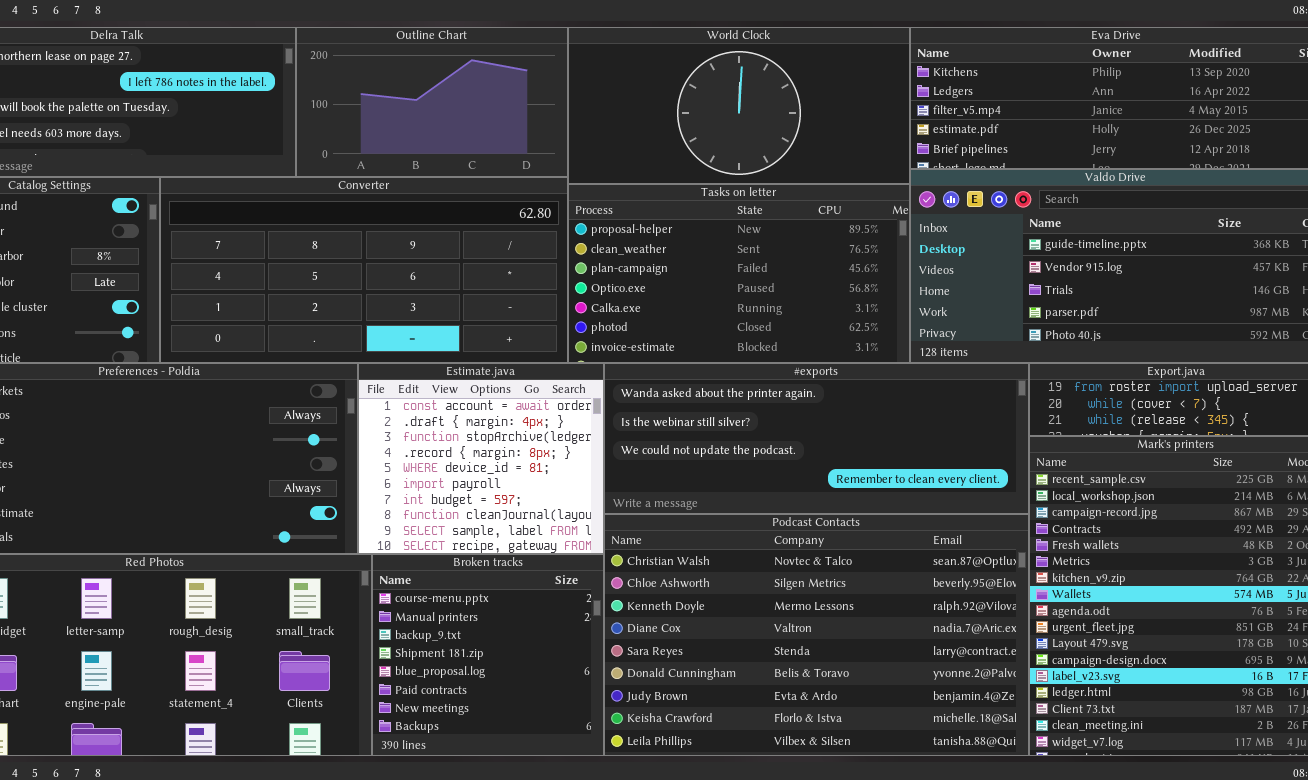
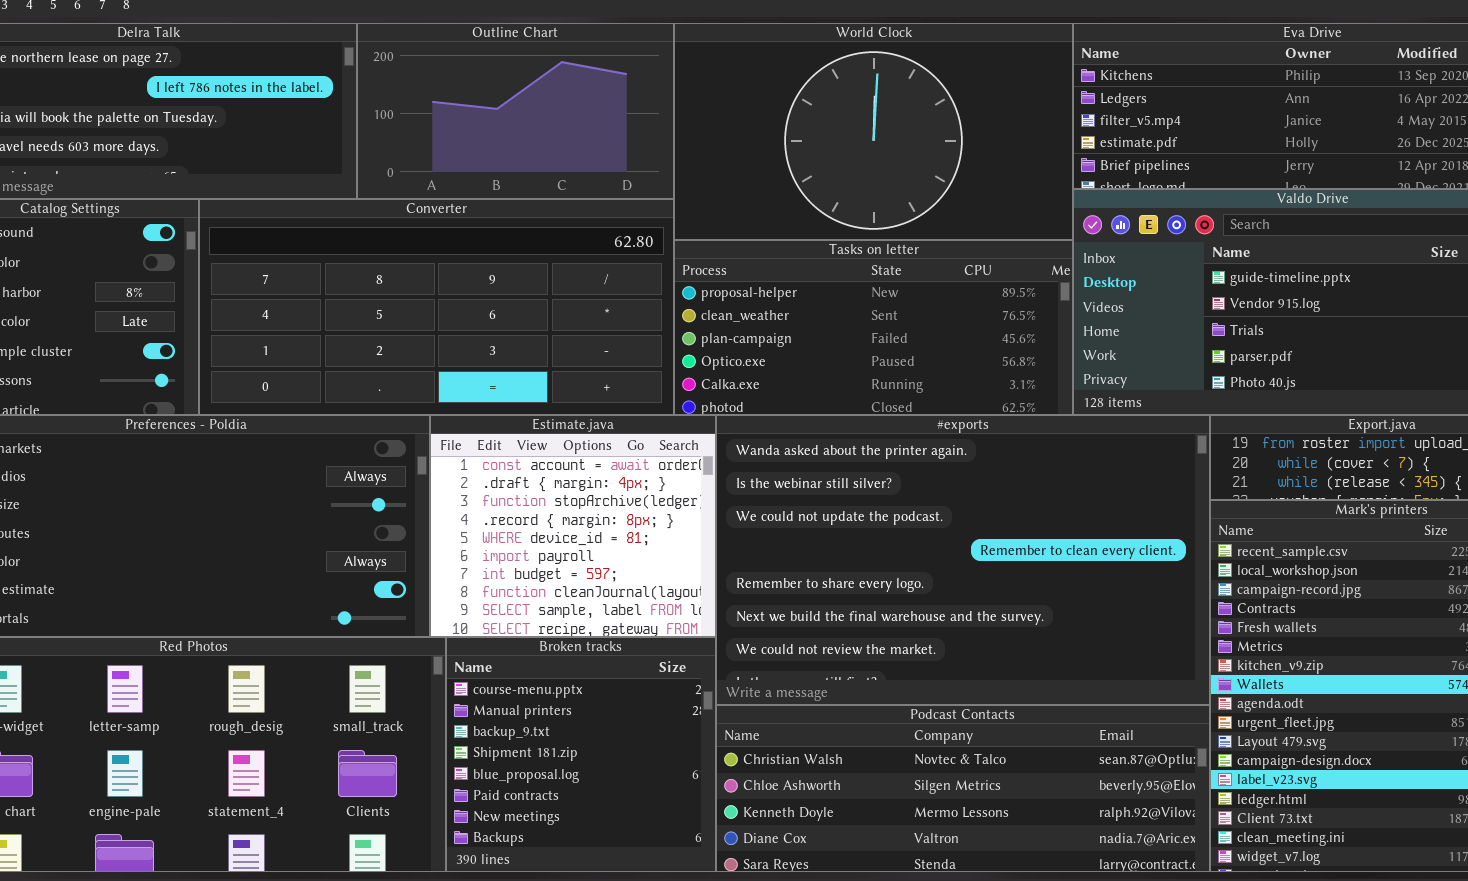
World Clock: [568,27,910,184] -> [674,23,1073,240], resized
Tasks on letter: [568,184,910,363] -> [674,240,1073,415], resized
#exports: [604,363,1029,514] -> [716,415,1210,705], resized
Podcast Contacts: [604,514,1029,756] -> [716,705,1210,872], resized

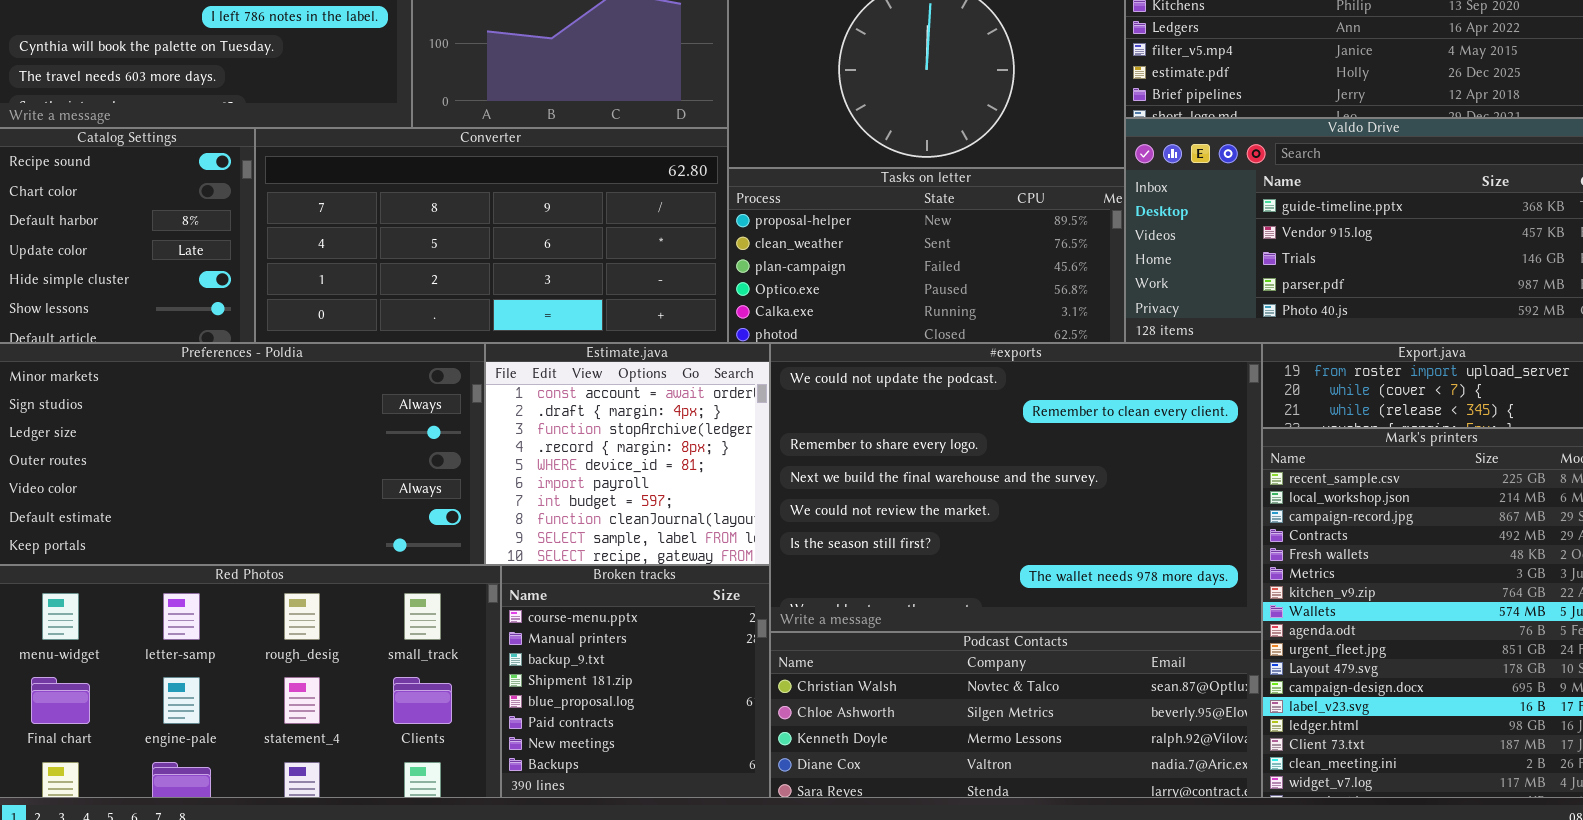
#exports: [716,415,1210,705] -> [770,343,1262,632], scrolled down 2 rows

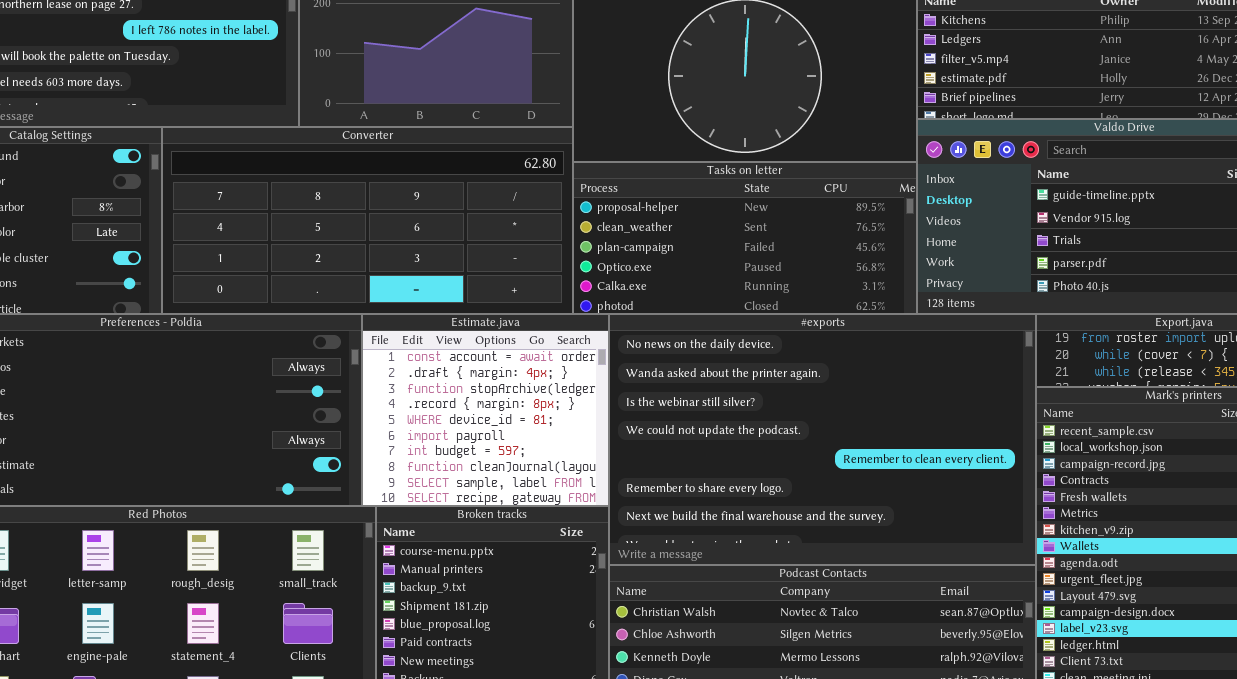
#exports: [770,343,1262,632] -> [609,314,1036,565], scrolled up 3 rows

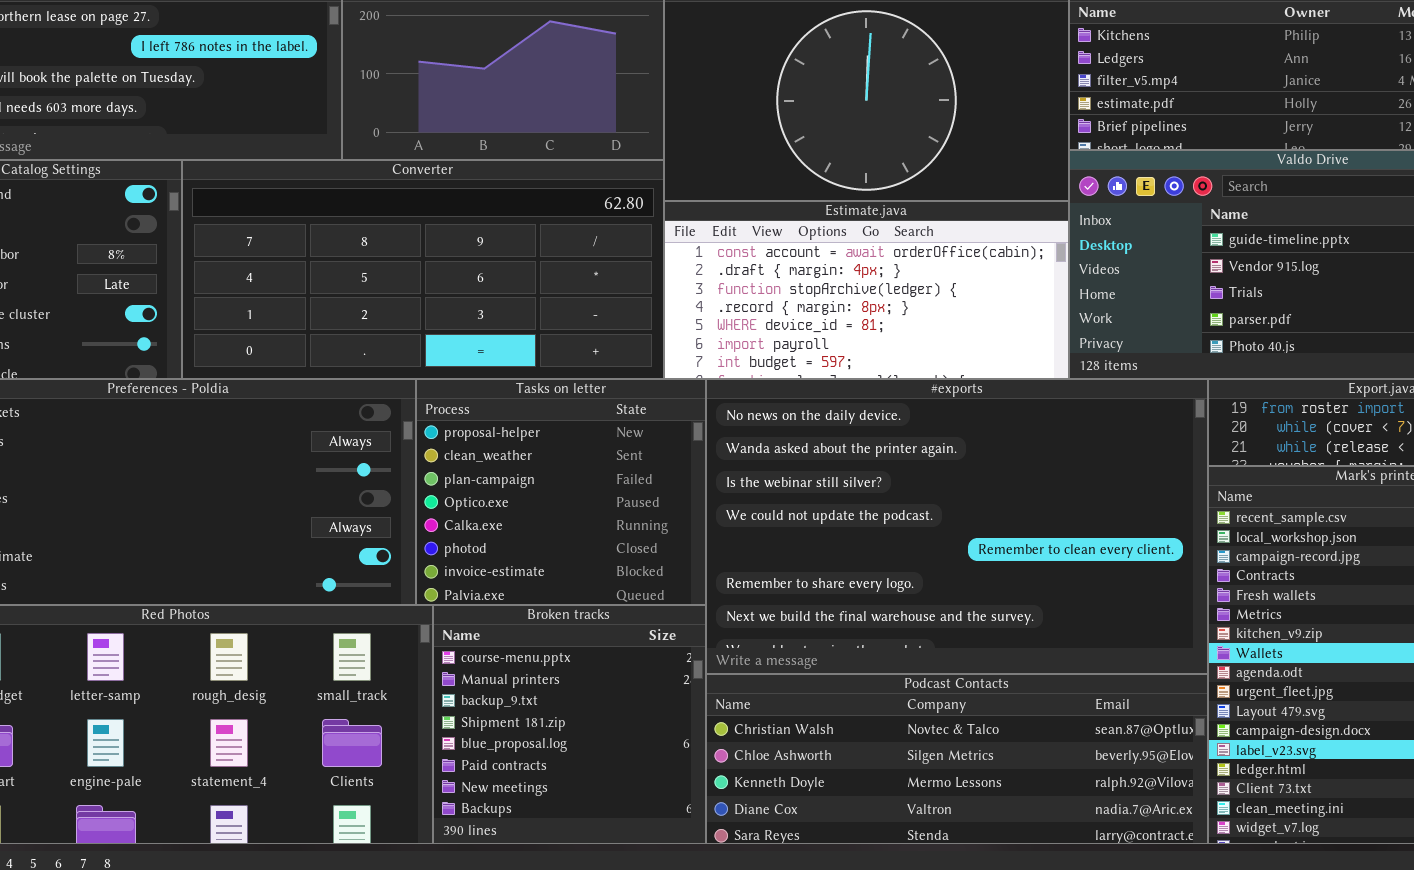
Tasks on letter: [573,162,917,314] -> [416,379,706,605], moved, resized
Estimate.java: [362,314,609,506] -> [664,201,1069,379], moved, resized

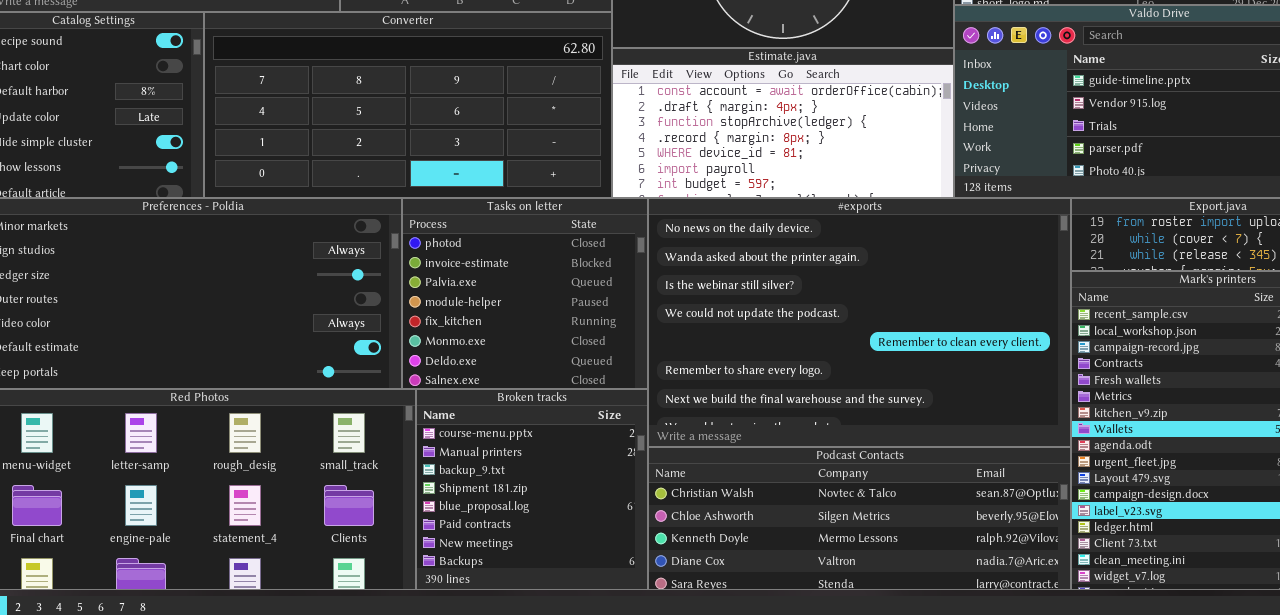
Tasks on letter: [416,379,706,605] -> [402,198,648,389], scrolled down 5 rows

